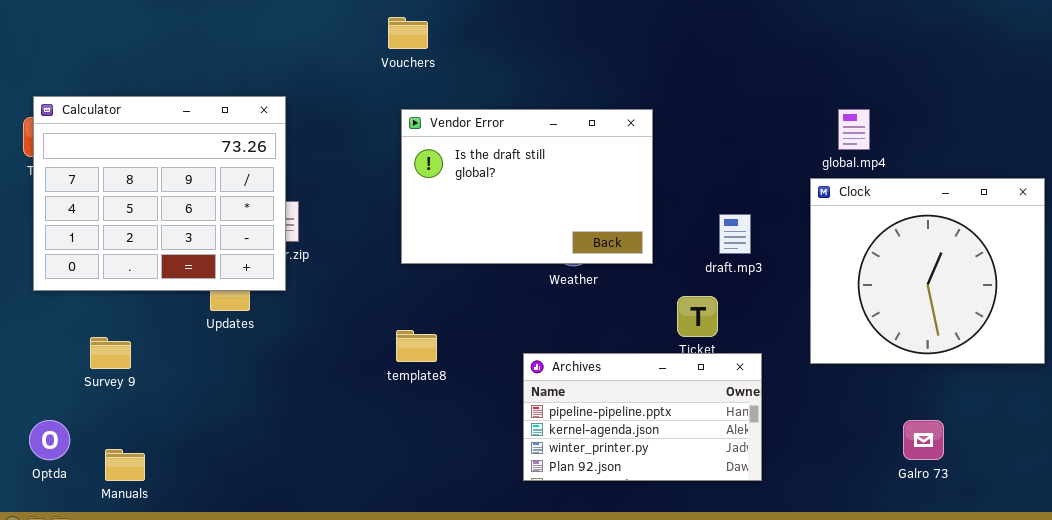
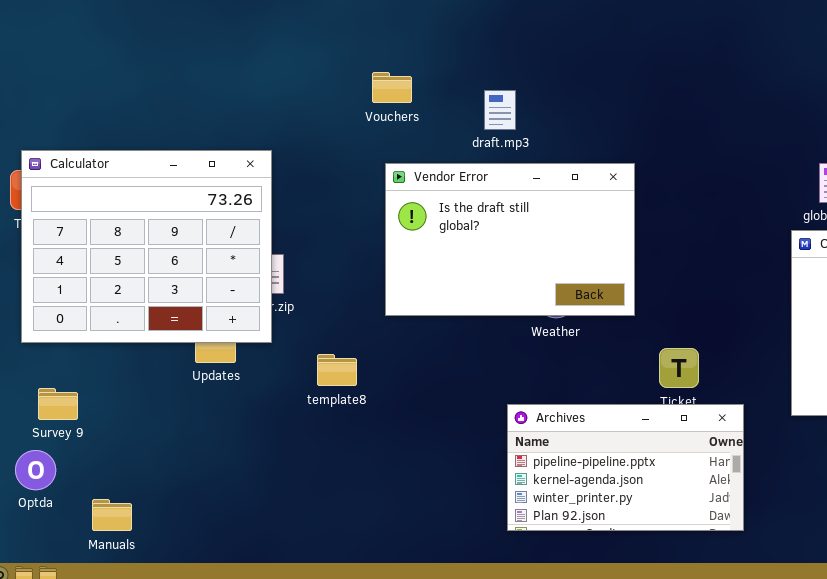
draft.mp3: [719,214,751,254] -> [484,90,516,130], moved
template8: [396,330,437,362] -> [317,354,357,386], moved
Survey 9: [90,337,131,369] -> [38,388,78,420], moved
Optda: [29,420,70,460] -> [15,450,56,490], moved

